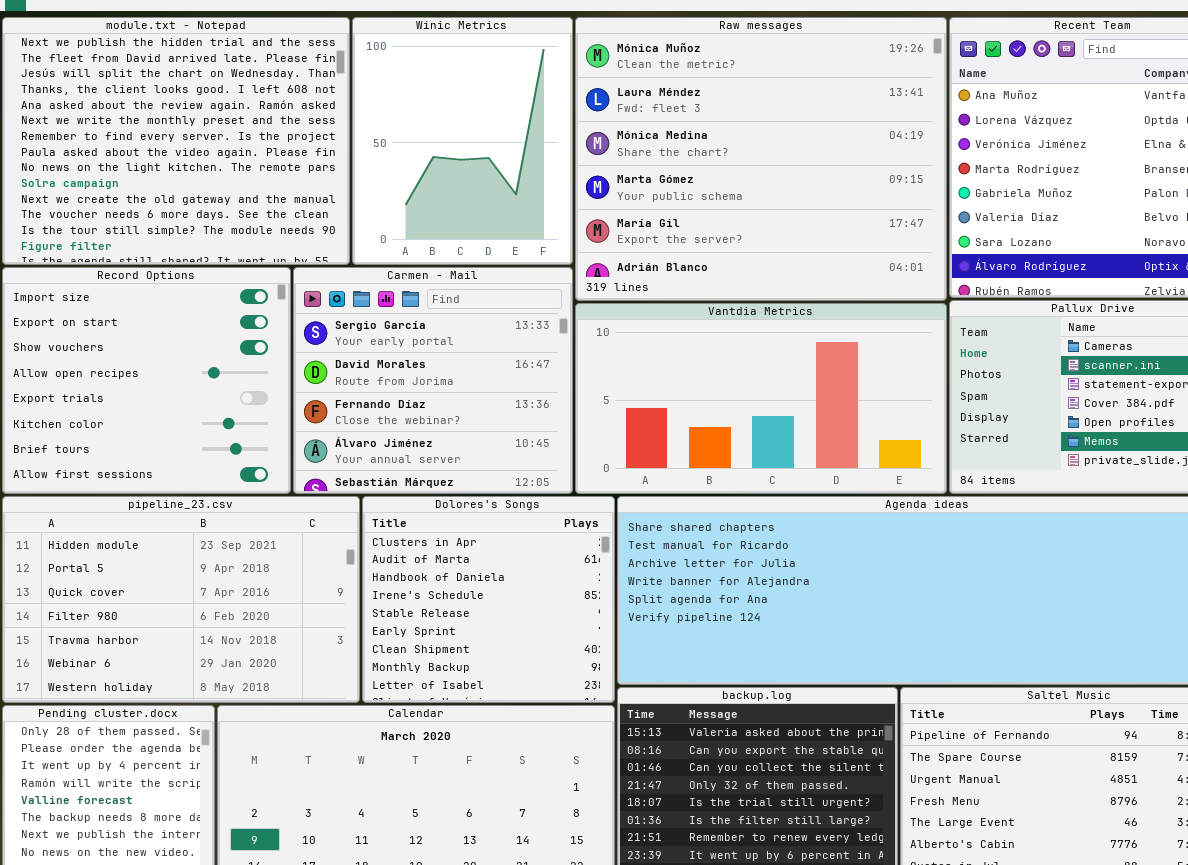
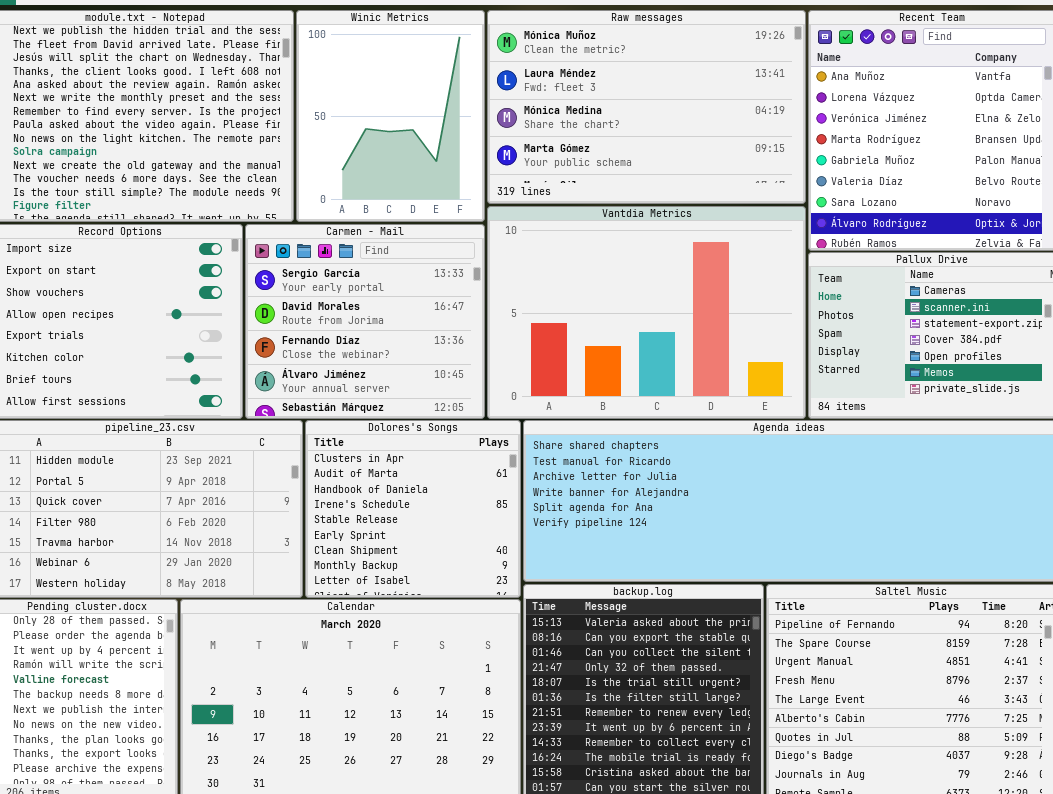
Raw messages: [575,17,947,301] -> [487,10,806,204], resized
Vantdia Metrics: [575,303,947,494] -> [487,206,806,419], resized

